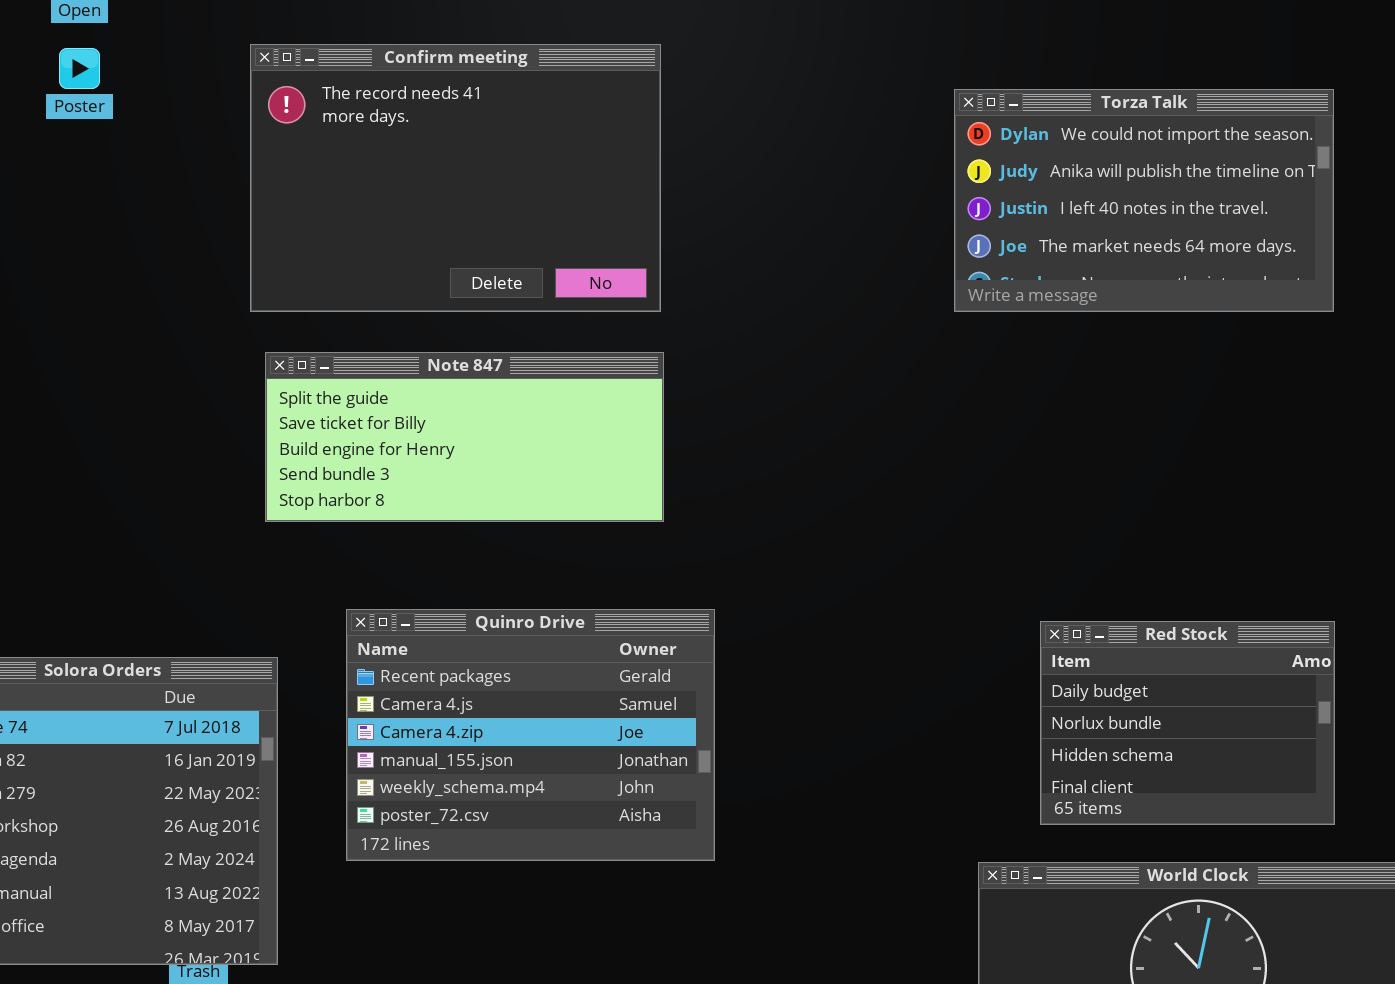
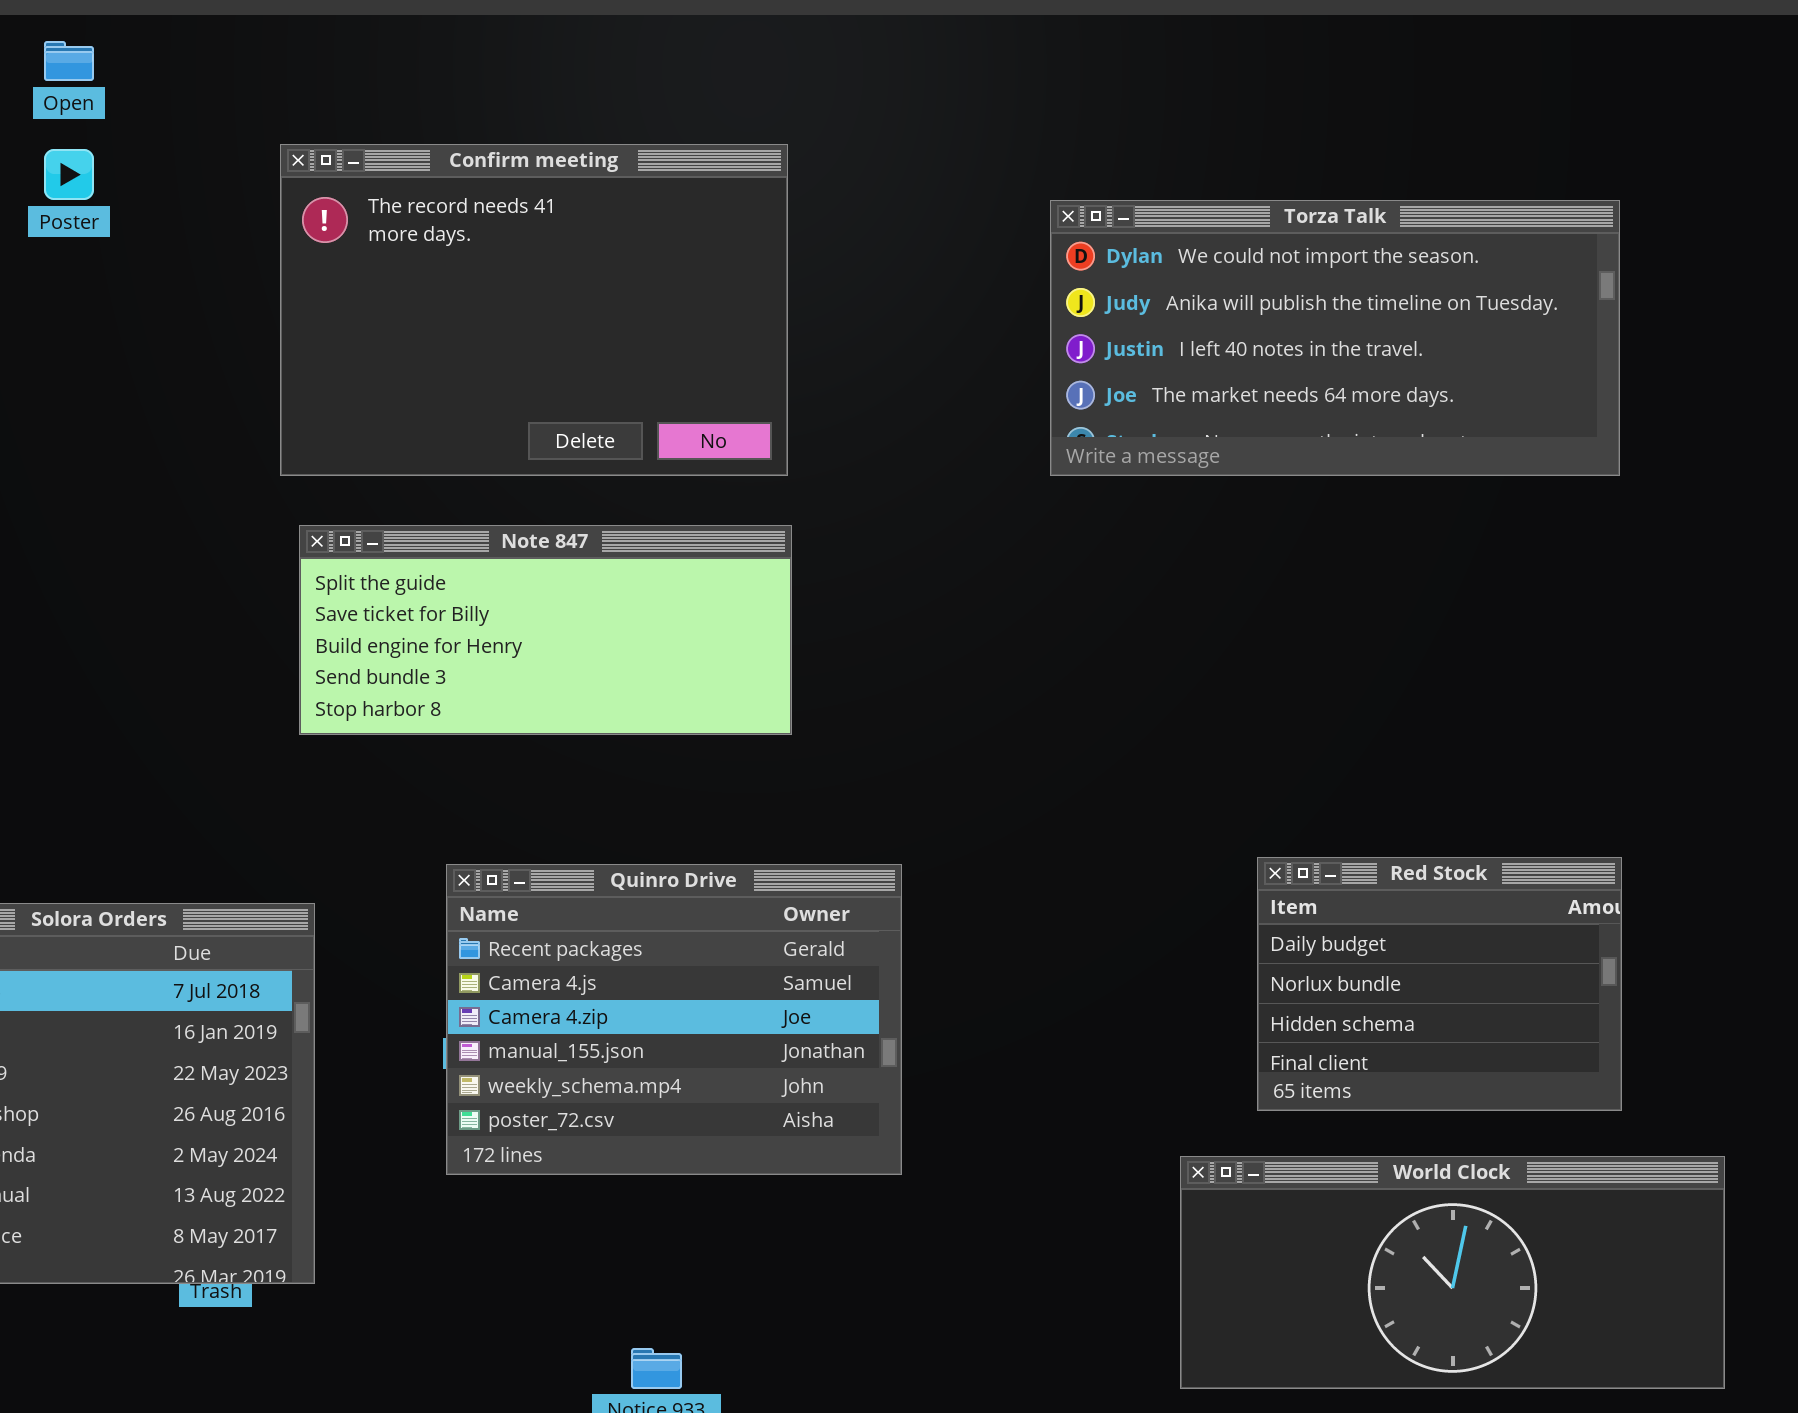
Torza Talk: [954,89,1334,312] -> [1050,200,1620,476], resized
Quinro Drive: [346,609,715,861] -> [446,864,902,1175], moved

